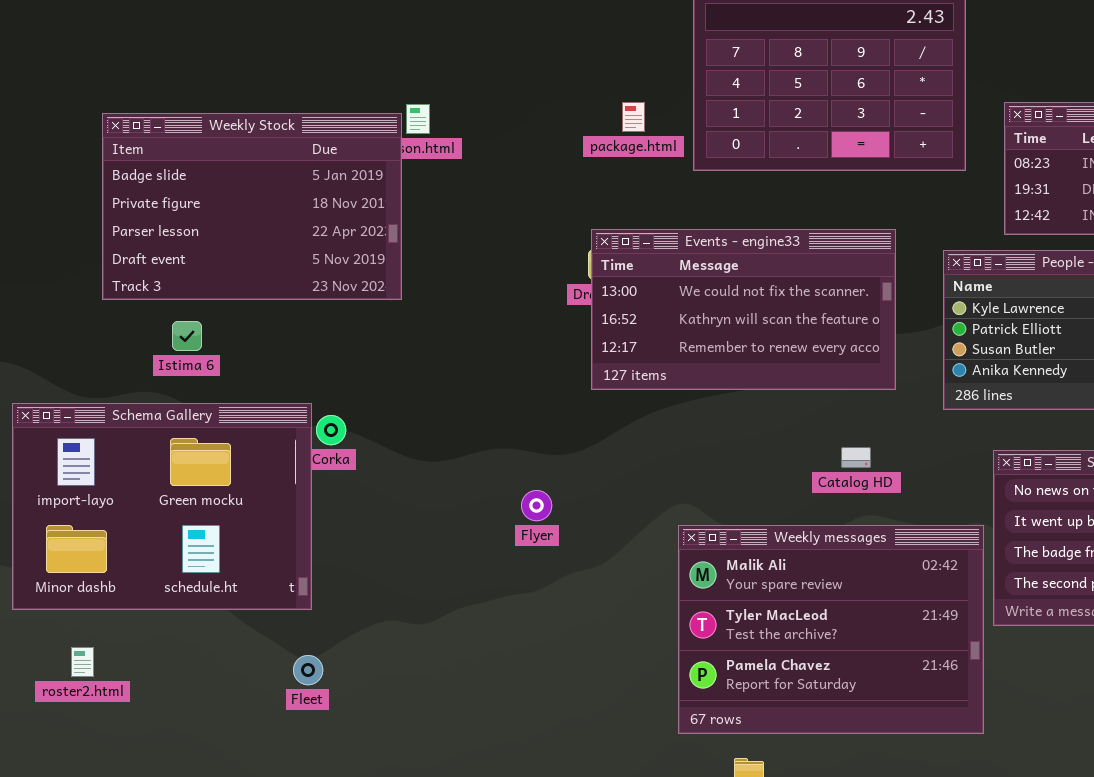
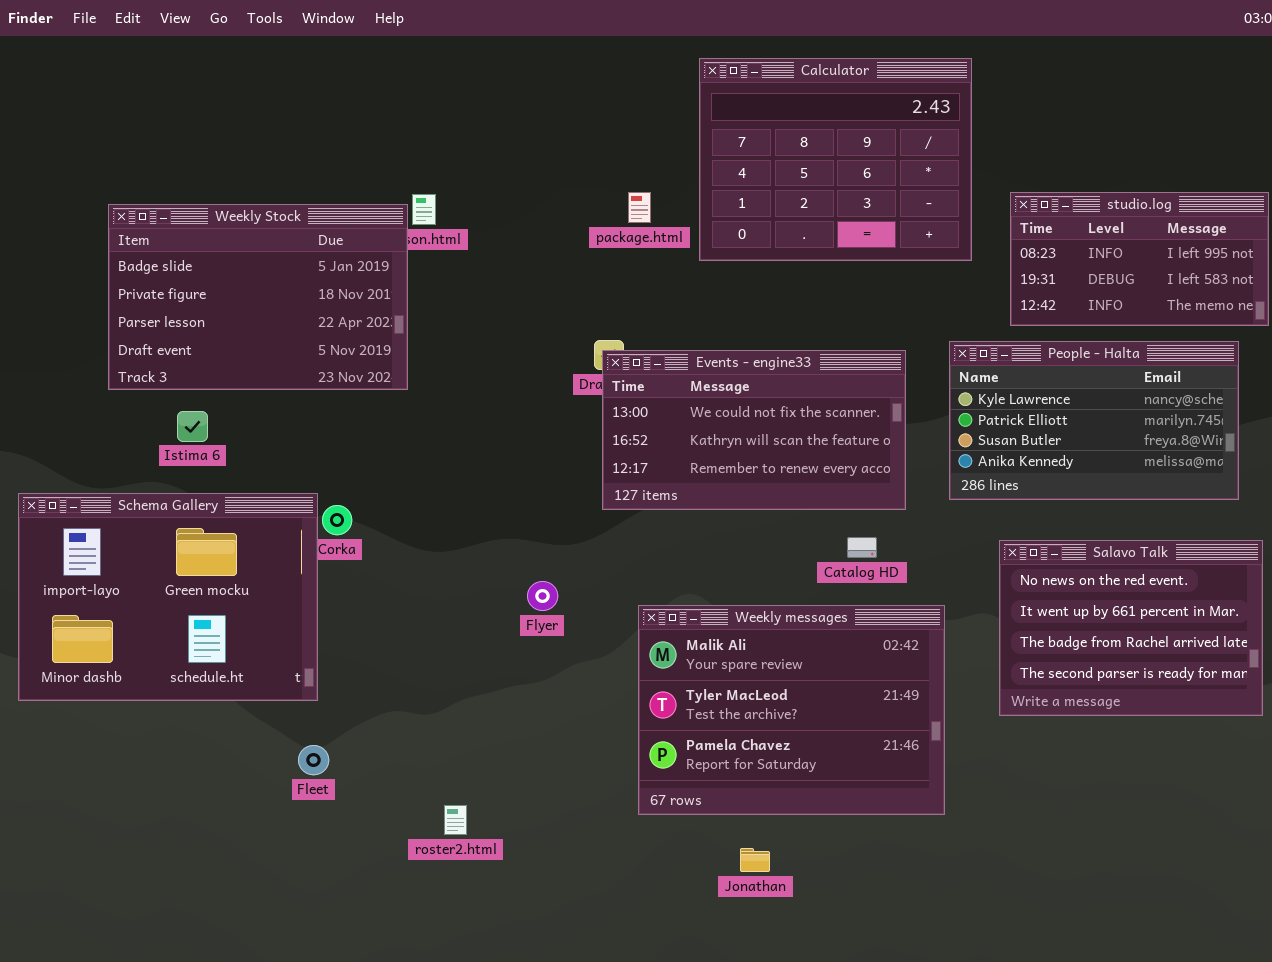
Events - engine33: [591,229,896,390] -> [602,350,906,510], moved
Weekly messages: [678,525,984,734] -> [638,605,945,815], moved
roster2.html: [71,647,94,677] -> [444,805,467,835], moved

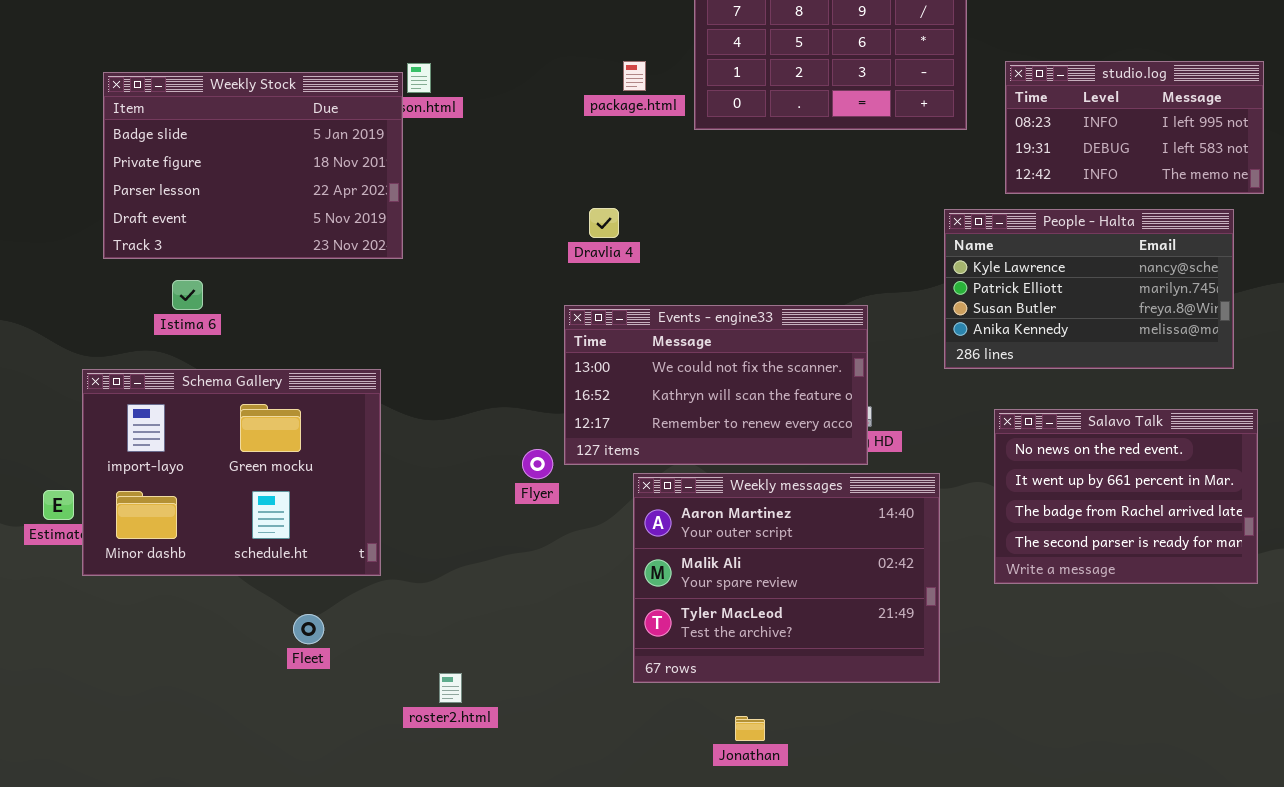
Events - engine33: [602,350,906,510] -> [564,305,868,465], moved
Schema Gallery: [18,493,318,701] -> [82,369,381,576], moved
Weekly messages: [638,605,945,815] -> [633,473,940,683], scrolled up 1 row

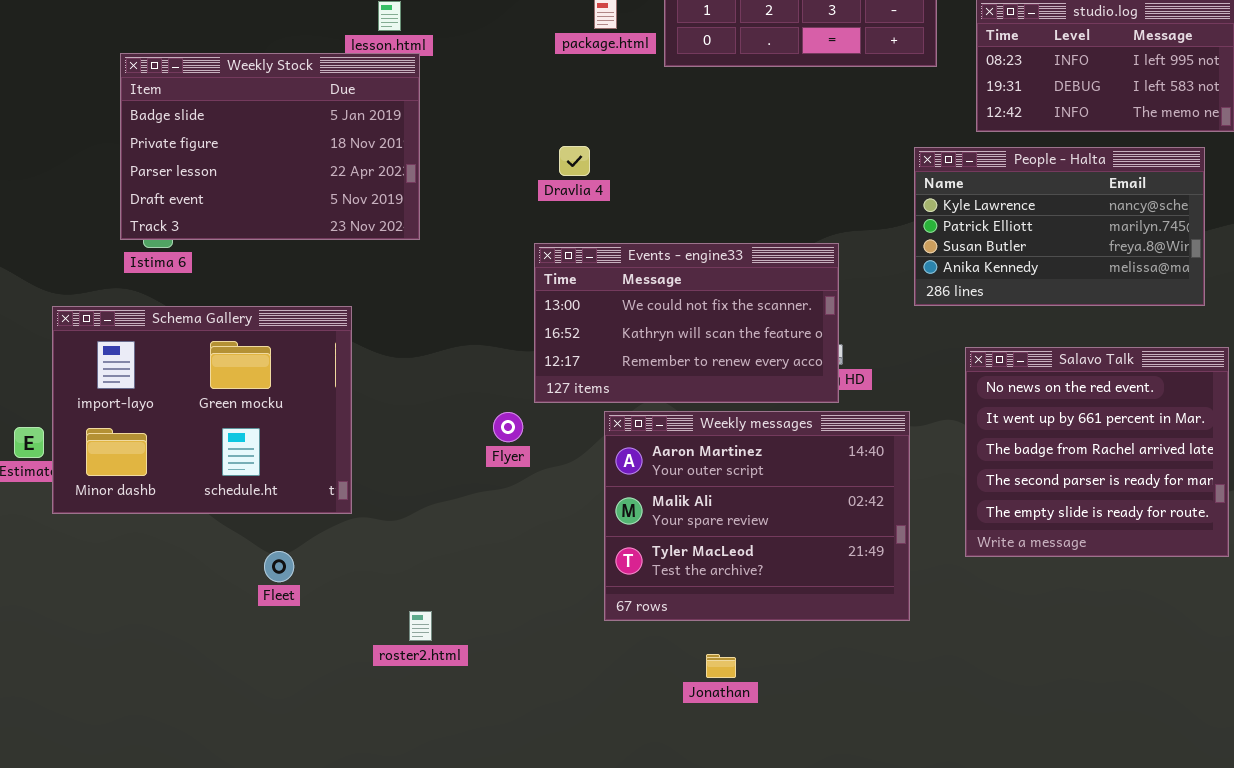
Weekly Stock: [103,72,403,259] -> [120,53,420,240], moved
Salavo Talk: [994,409,1258,584] -> [965,347,1229,557], resized
Flyer: [522,449,553,479] -> [493,412,523,442], moved

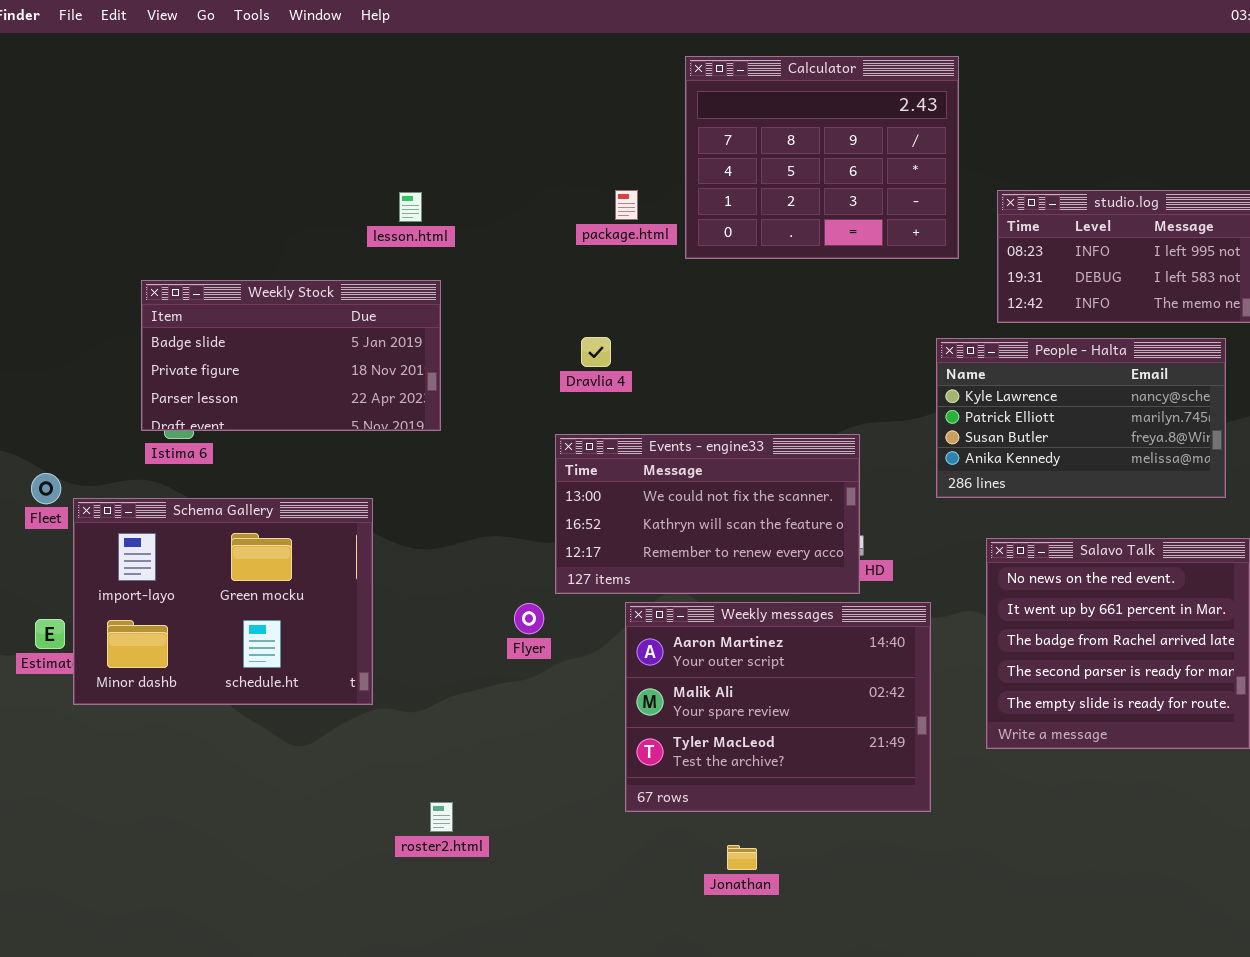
Weekly Stock: [120,53,420,240] -> [141,280,441,431], resized
Fleet: [264,551,294,582] -> [31,473,61,504], moved

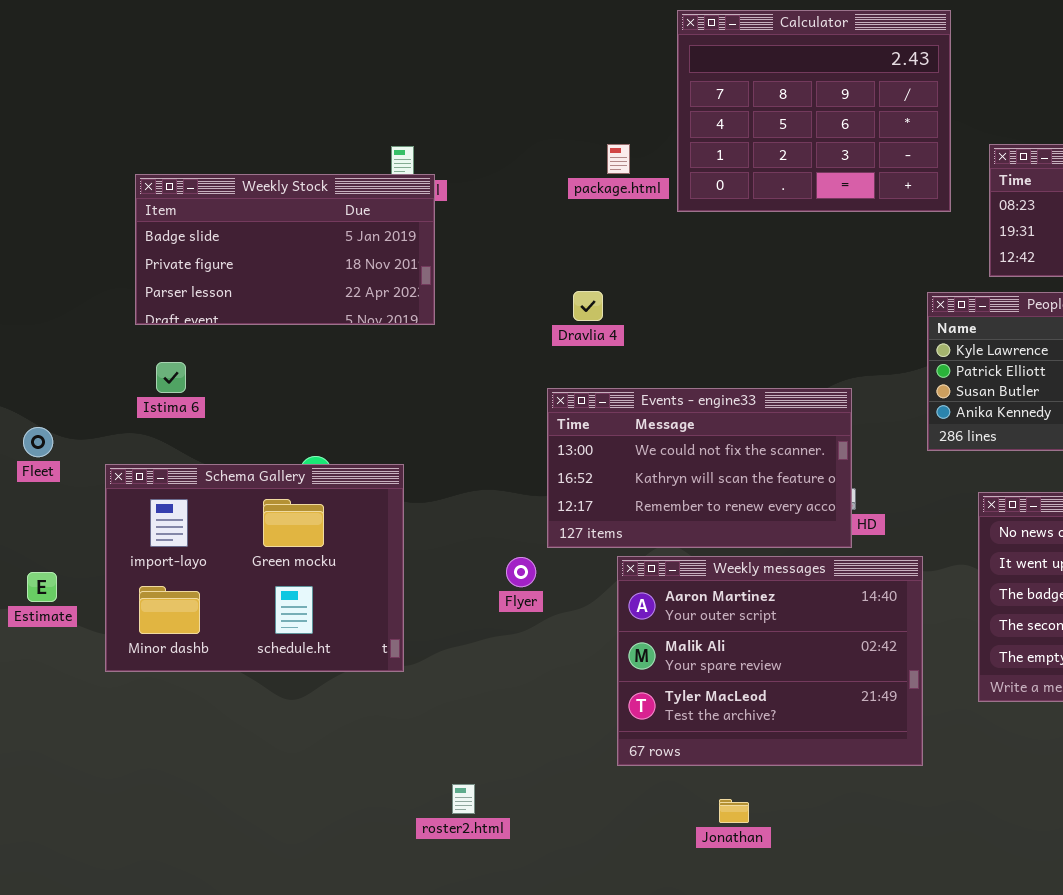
Weekly Stock: [141,280,441,431] -> [135,174,435,325], moved
Schema Gallery: [73,498,373,705] -> [105,464,404,672], moved
roster2.html: [430,802,453,832] -> [452,784,475,814], moved

